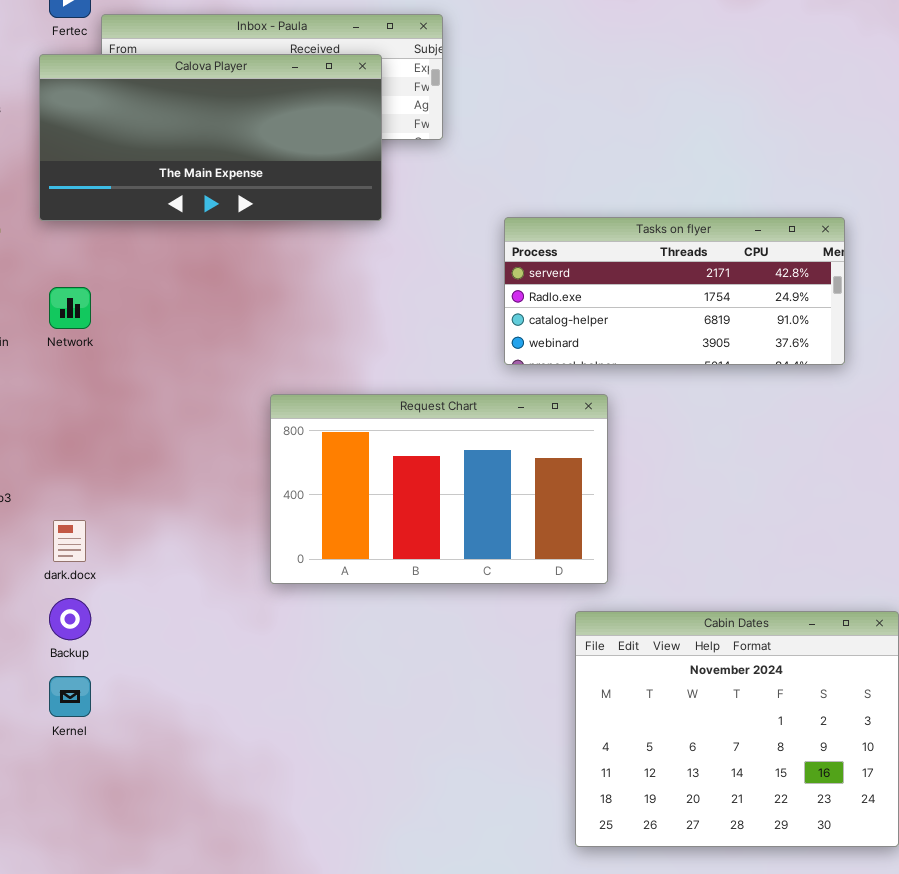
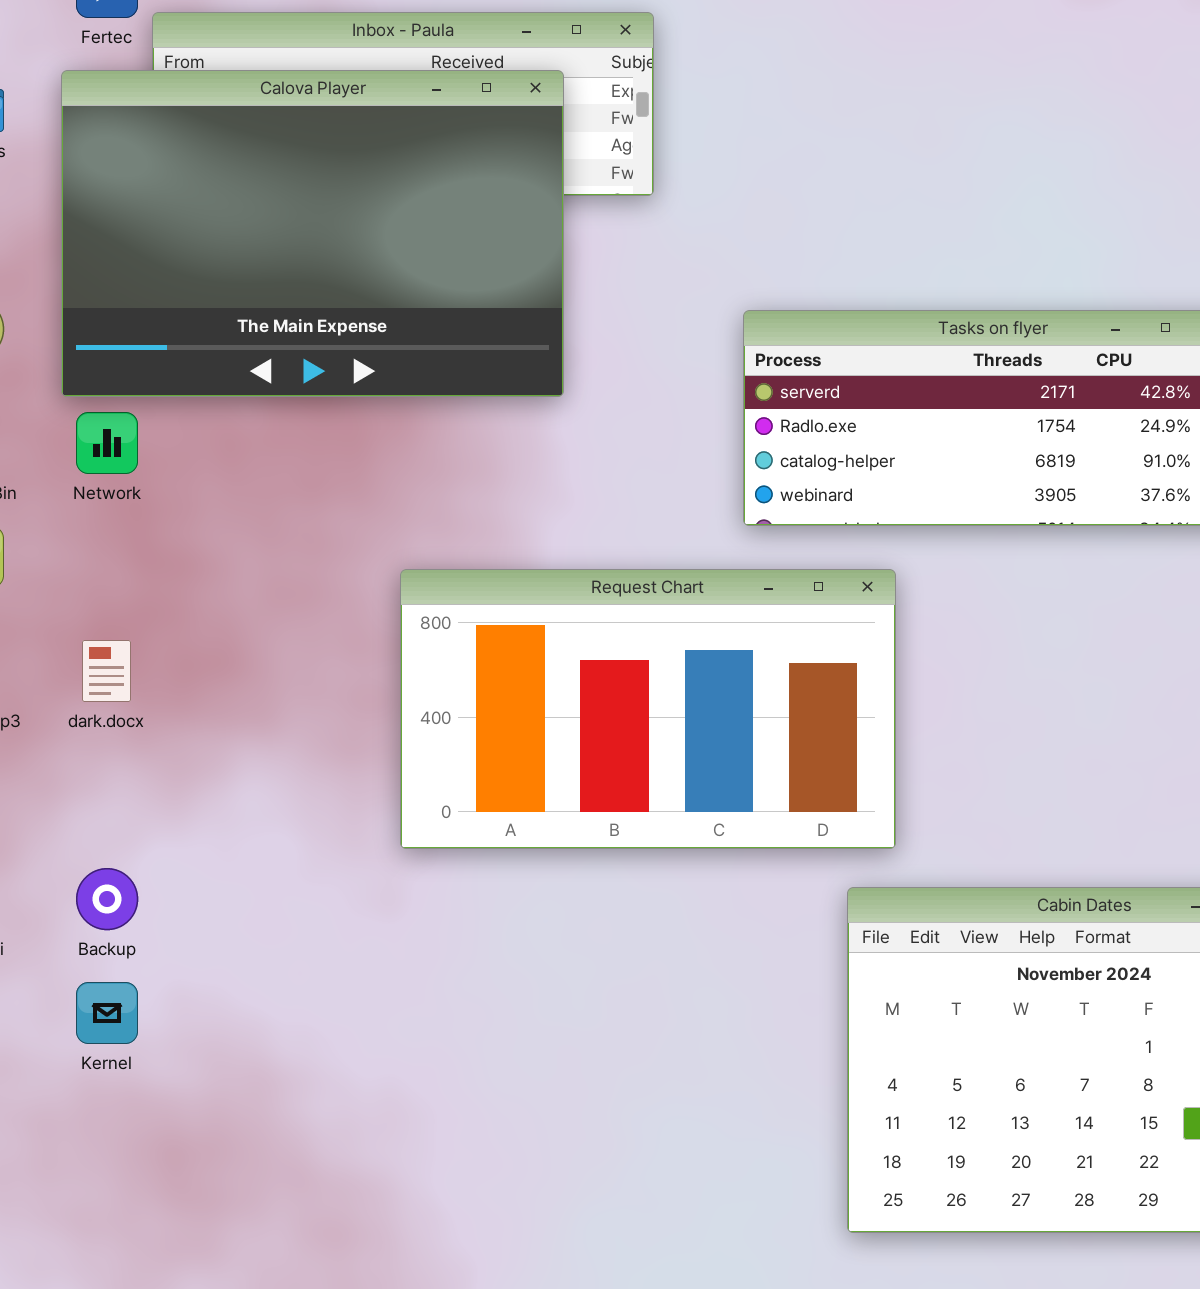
Calova Player: [39,54,382,221] -> [61,70,564,397], resized
dark.docx: [53,520,86,562] -> [82,640,131,702], moved

